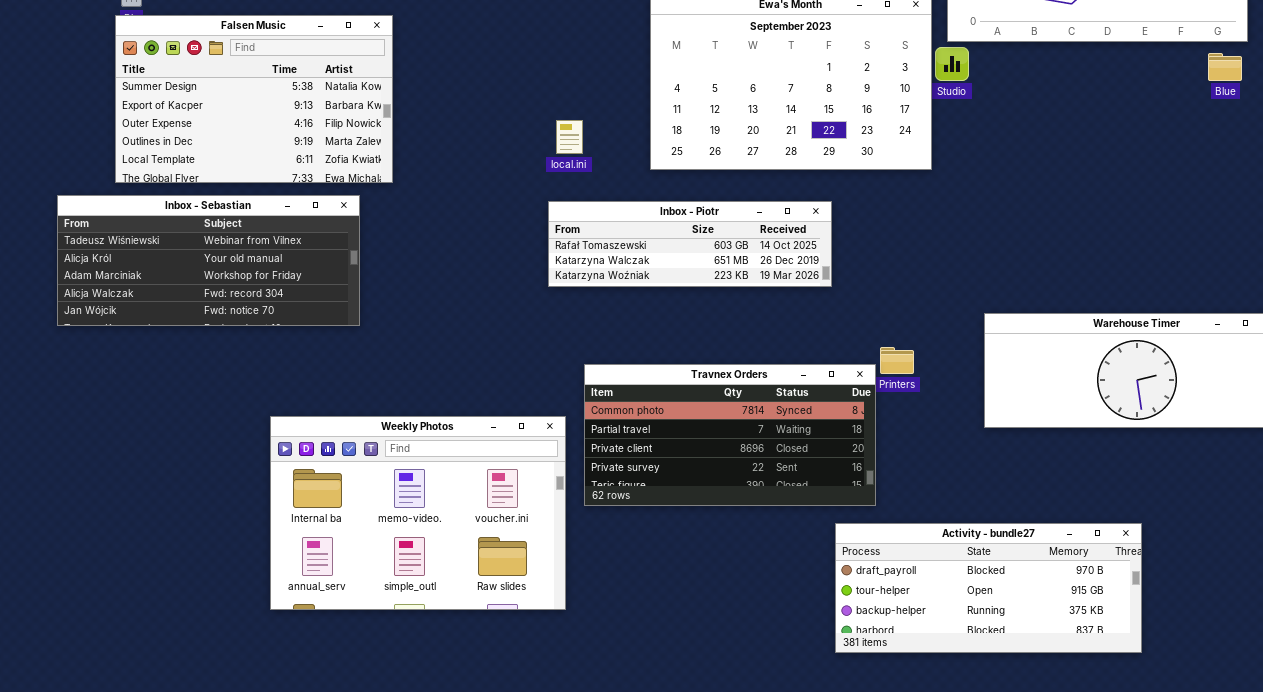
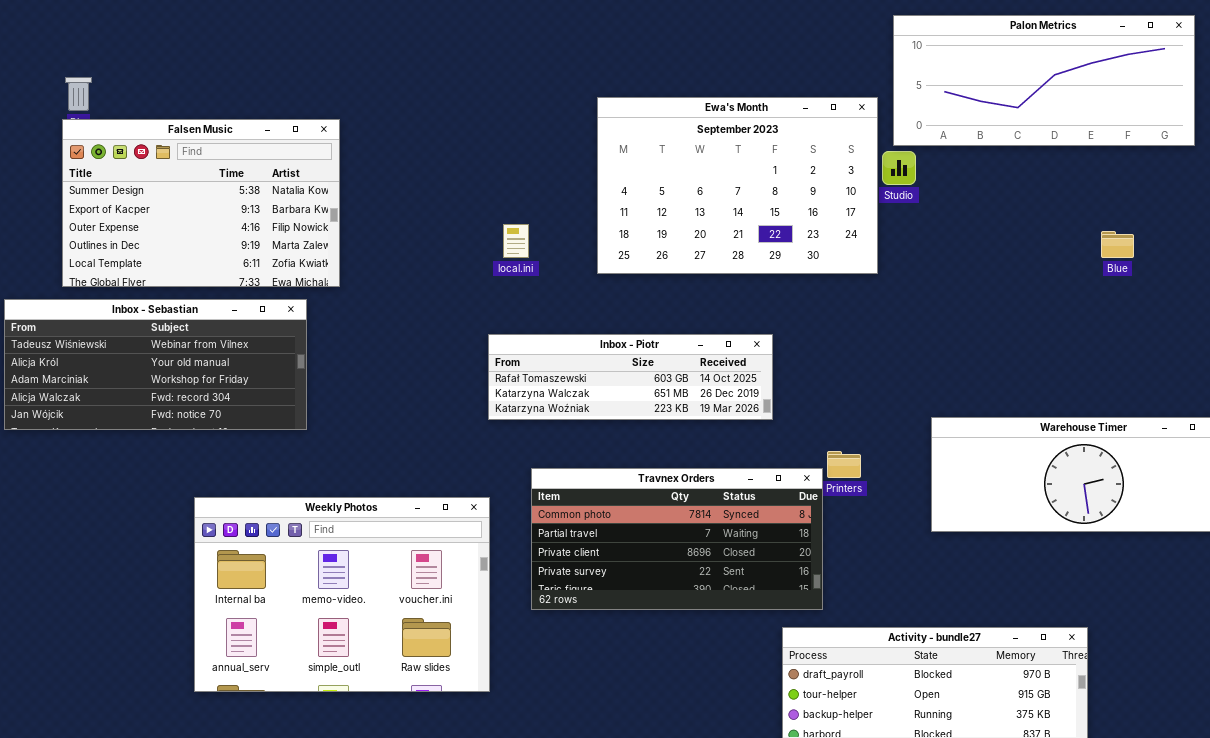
Blue: [1208,53,1242,81] -> [1101,231,1134,258], moved
Inbox - Piotr: [548,201,832,287] -> [488,334,773,420], moved
Weekly Photos: [270,416,566,610] -> [194,497,490,692], moved

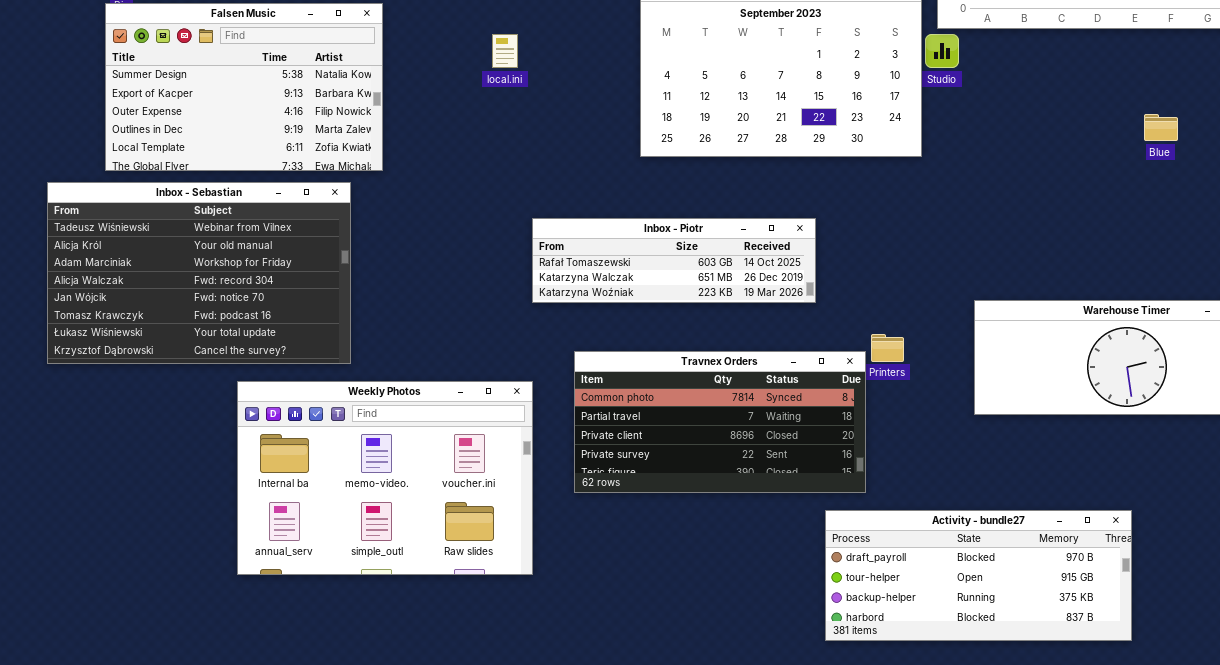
local.ini: [503,224,529,258] -> [492,34,518,68], moved
Inbox - Sebastian: [4,299,307,430] -> [47,182,351,364], resized

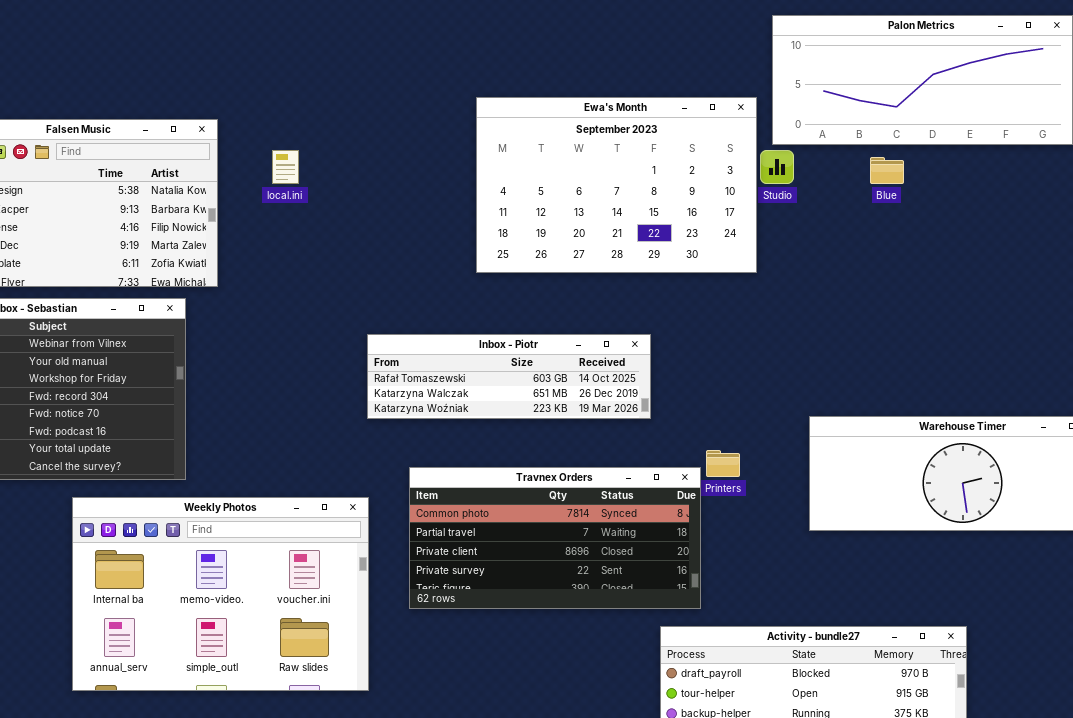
local.ini: [492,34,518,68] -> [272,150,299,184], moved
Blue: [1144,114,1178,141] -> [870,157,904,184], moved

